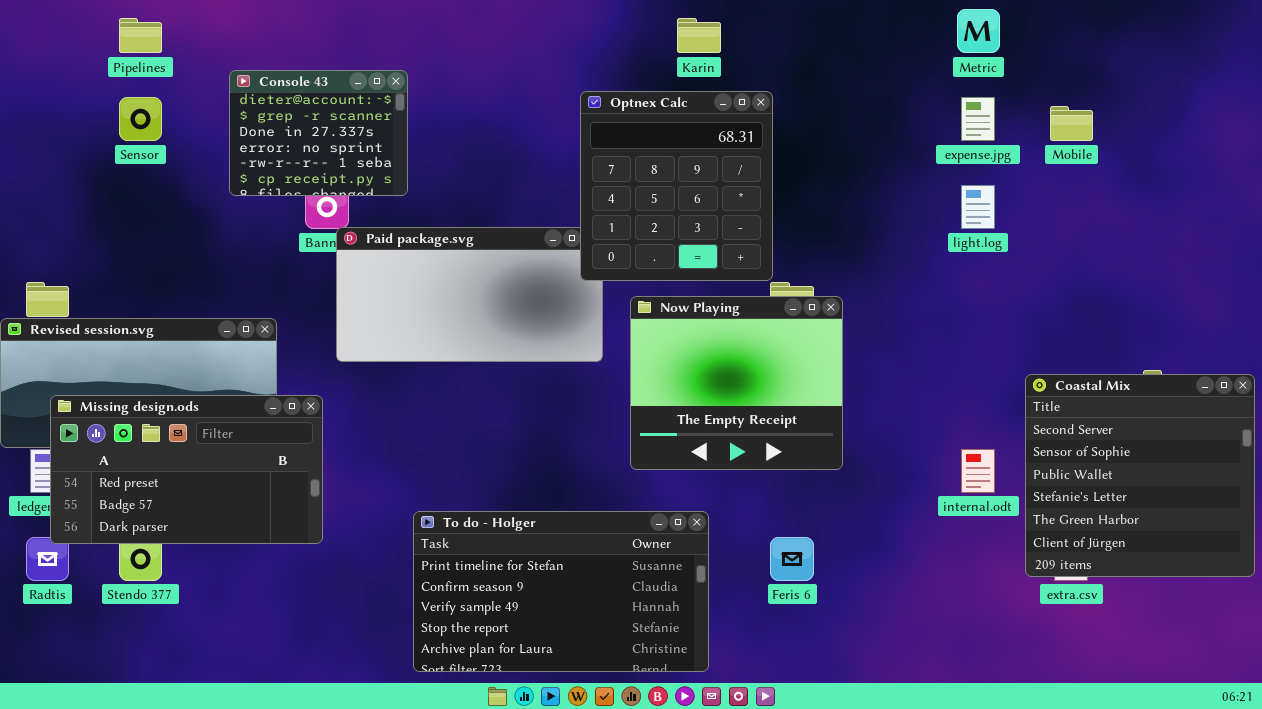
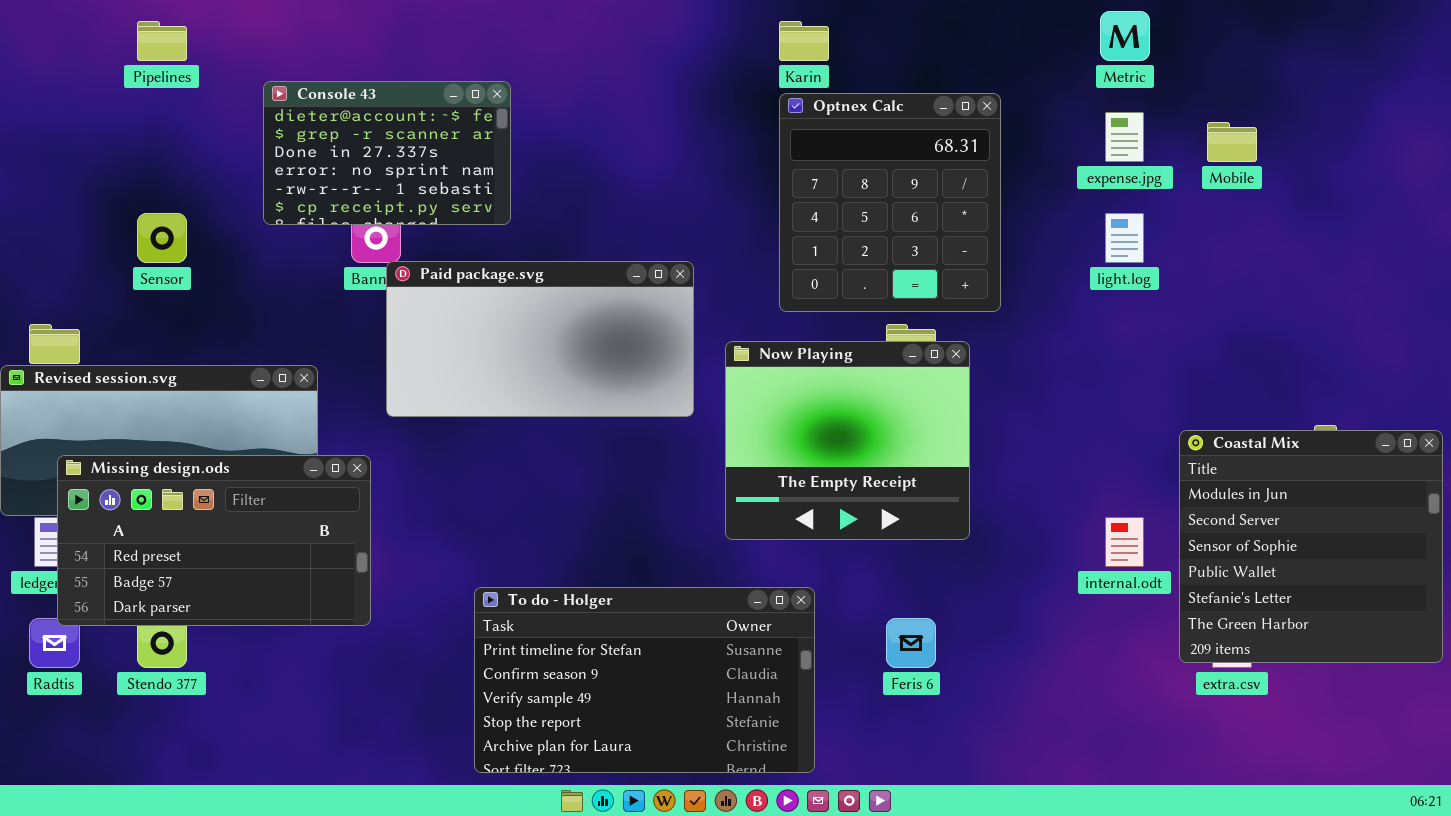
Console 43: [229,70,408,196] -> [263,81,511,225], resized
Optnex Calc: [580,91,773,281] -> [779,93,1001,312], moved
Sensor: [119,97,162,141] -> [137,213,187,263], moved
Coastal Mix: [1025,374,1255,577] -> [1179,430,1443,663], scrolled up 1 row

